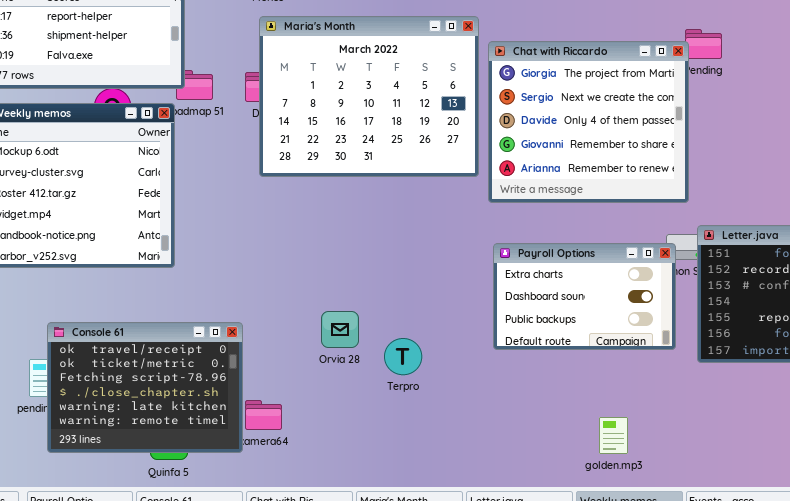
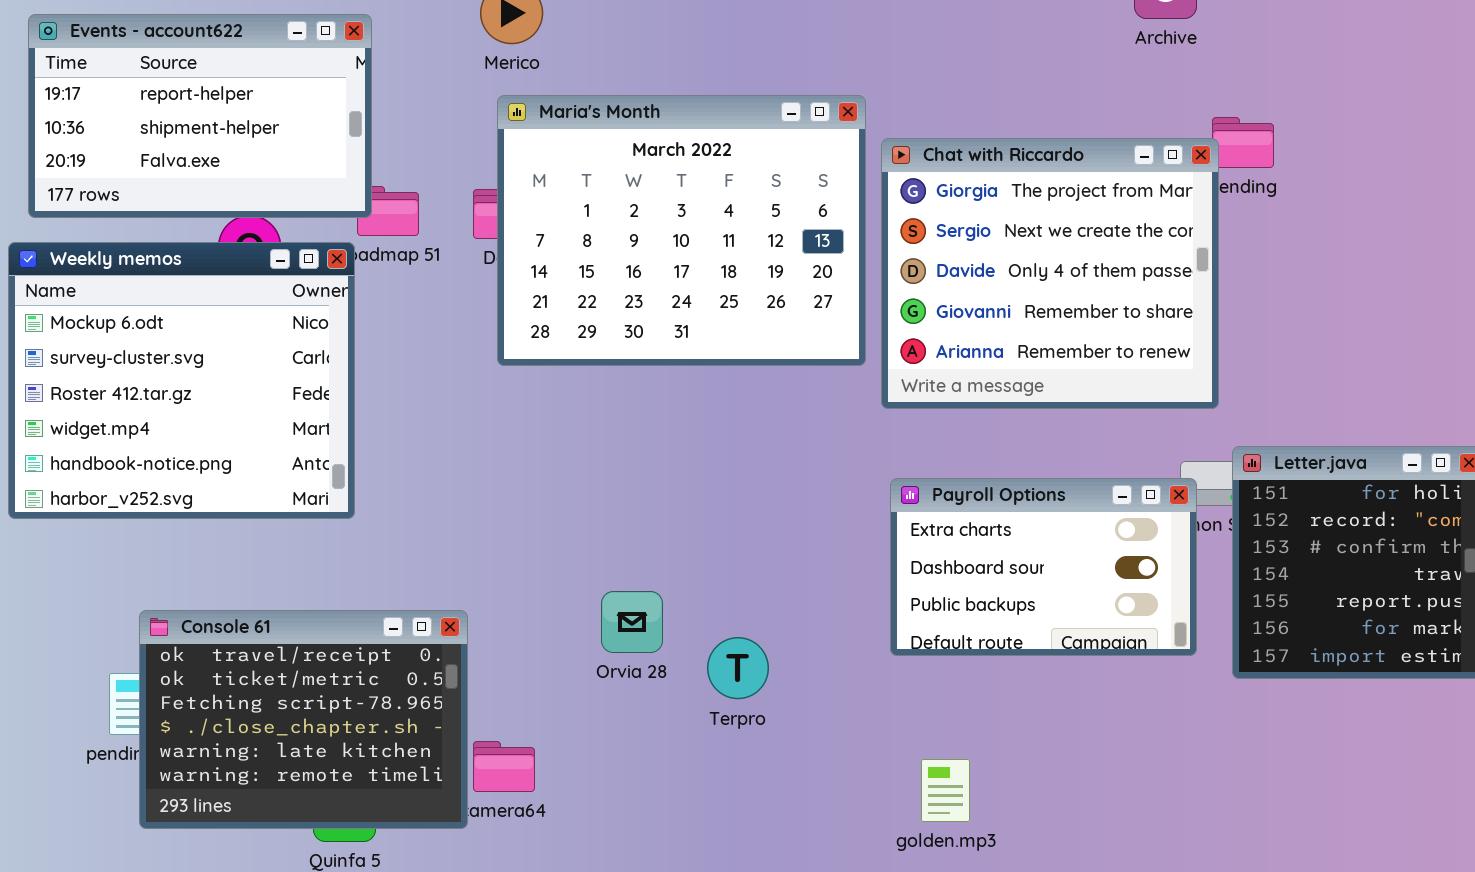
golden.mp3: [599,417,628,454] -> [921,759,970,822], moved

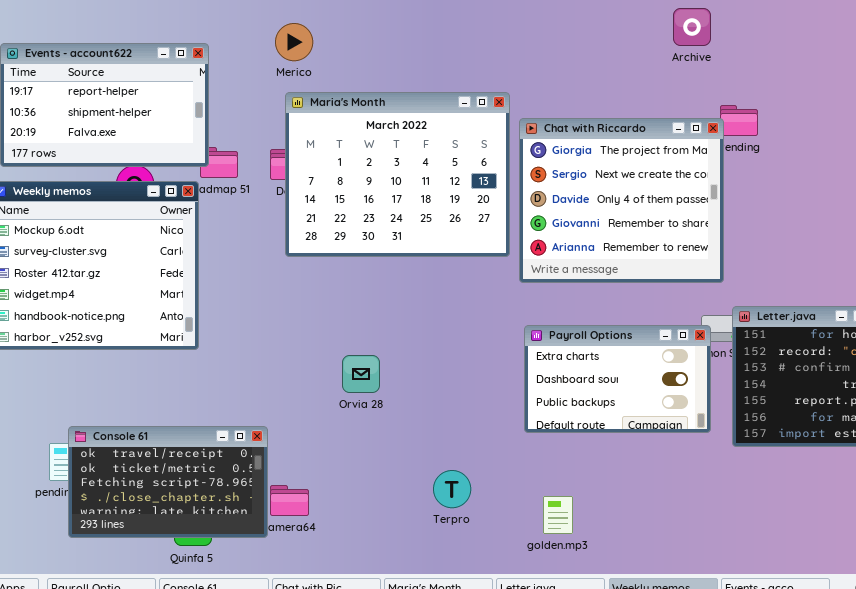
Orvia 28: [601,591,663,653] -> [342,355,380,393], moved
Console 61: [139,610,468,829] -> [68,426,268,538], resized
Terpro: [707,637,769,699] -> [433,470,471,508], moved

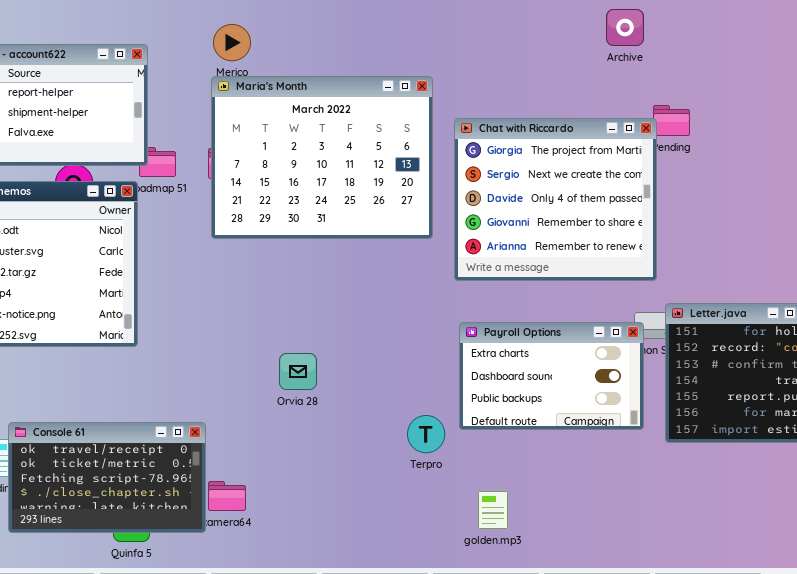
Maria's Month: [285,92,510,257] -> [211,76,433,239], moved
Terpro: [433,470,471,508] -> [407,415,445,453], moved

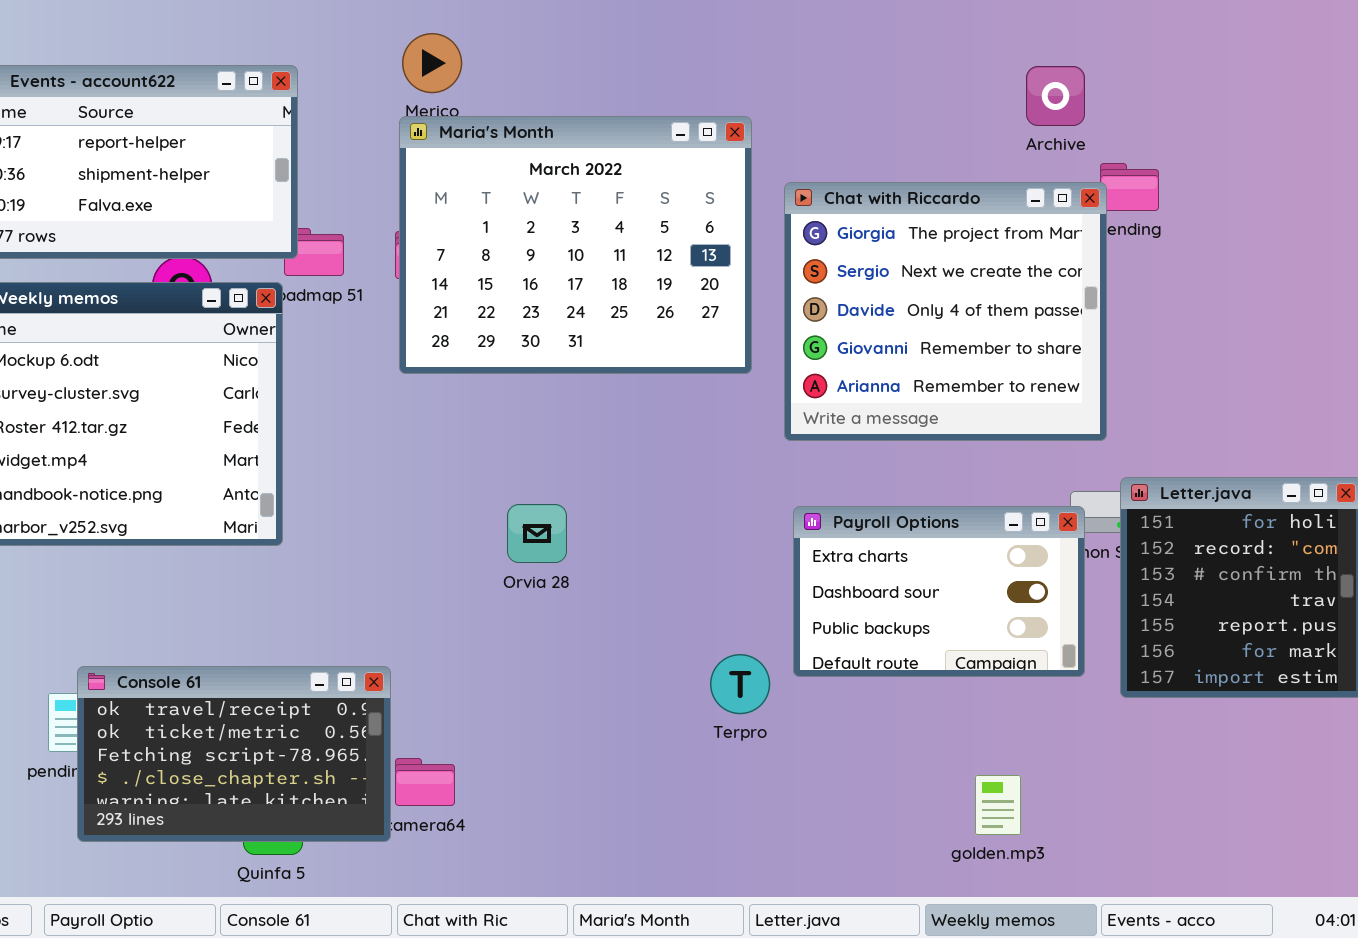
Archive: [606,9,644,46] -> [1026,66,1085,126], moved
Orvia 28: [279,353,317,390] -> [507,504,567,563], moved
golden.mp3: [478,491,508,529] -> [975,775,1021,835], moved

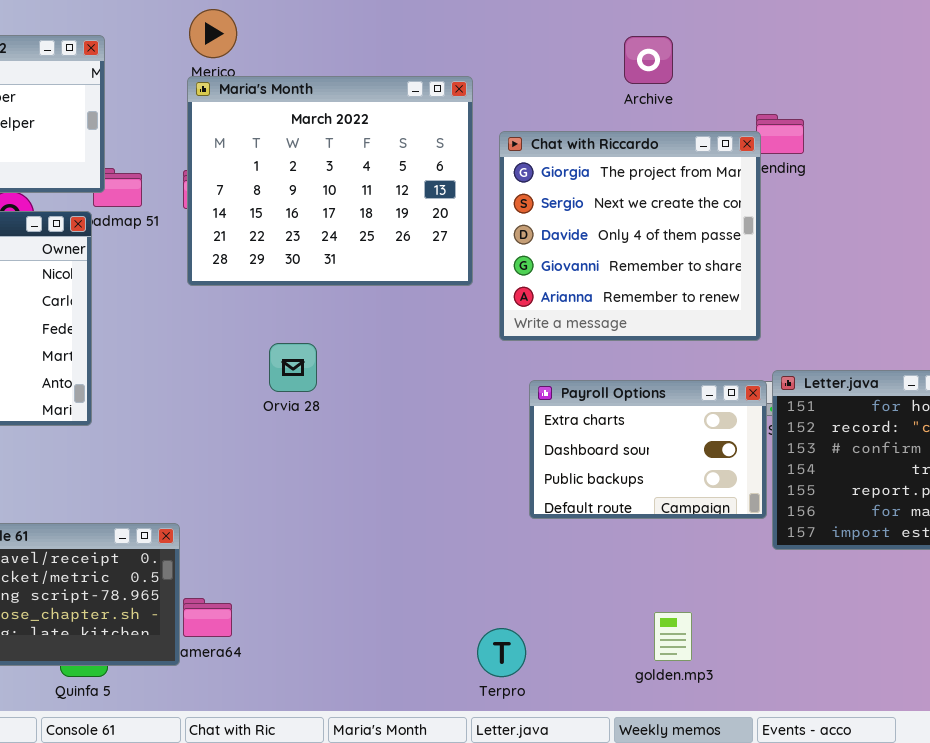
Archive: [1026,66,1085,126] -> [624,36,673,84], moved
Orvia 28: [507,504,567,563] -> [269,343,317,392], moved
Payroll Options: [793,506,1085,677] -> [529,380,767,519], moved
Terpro: [710,654,770,714] -> [477,628,526,677], moved

